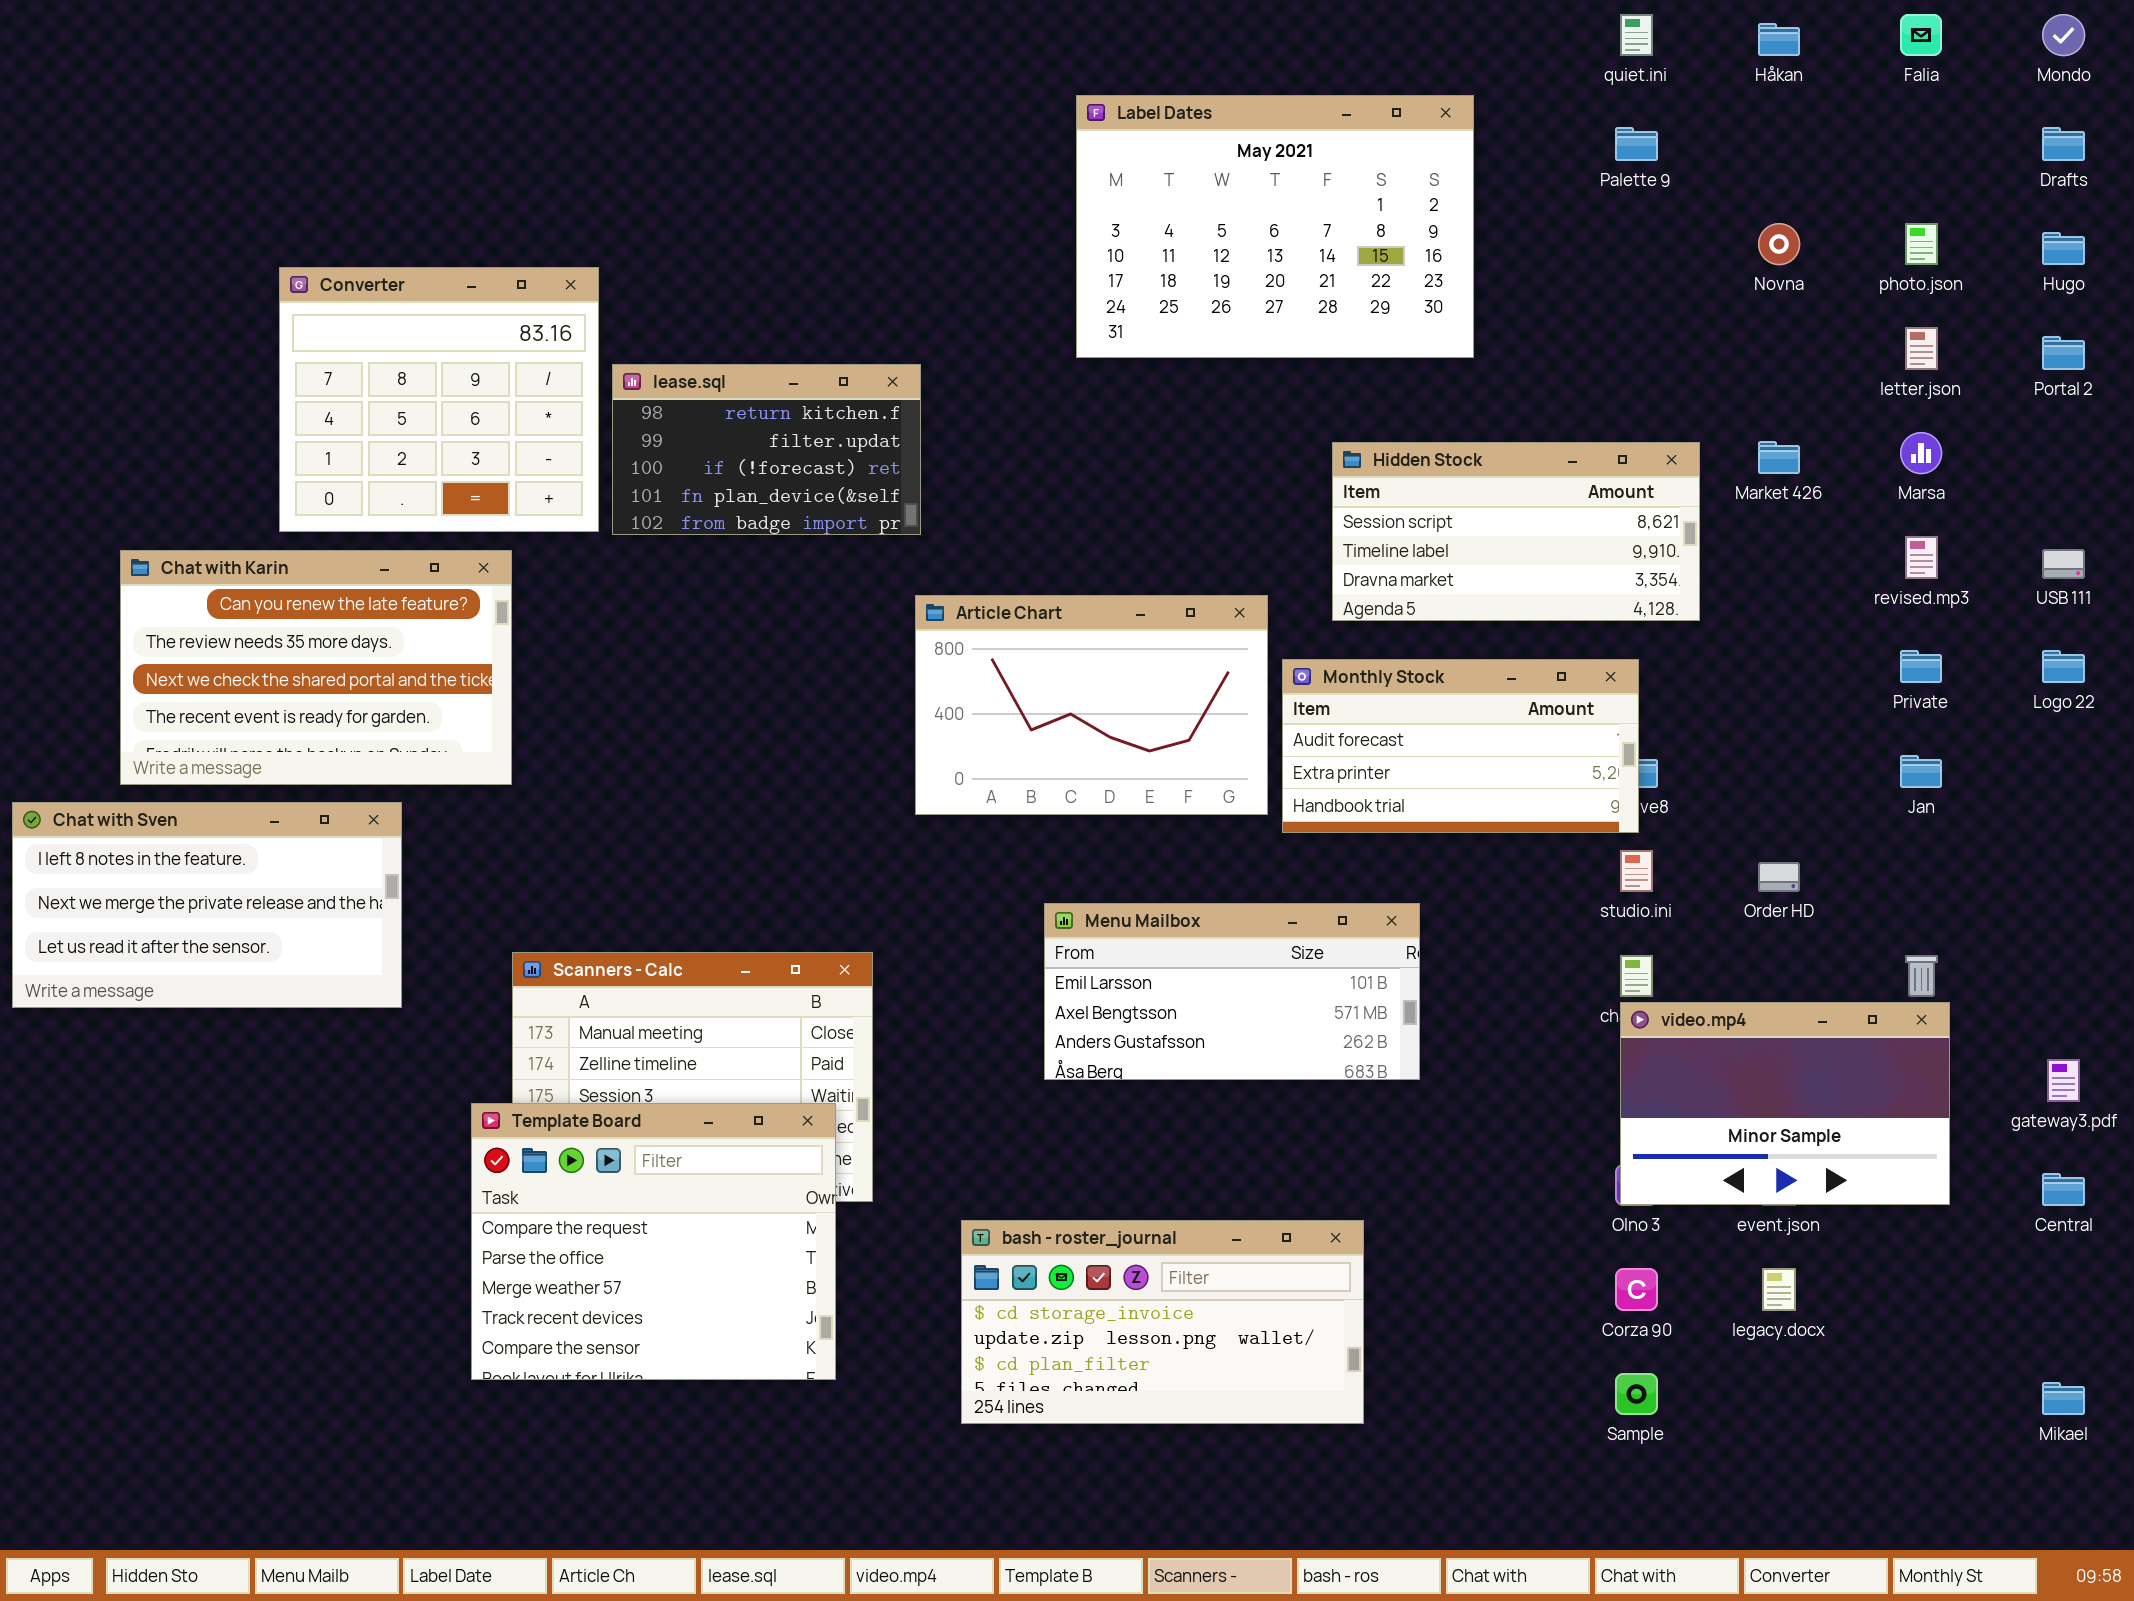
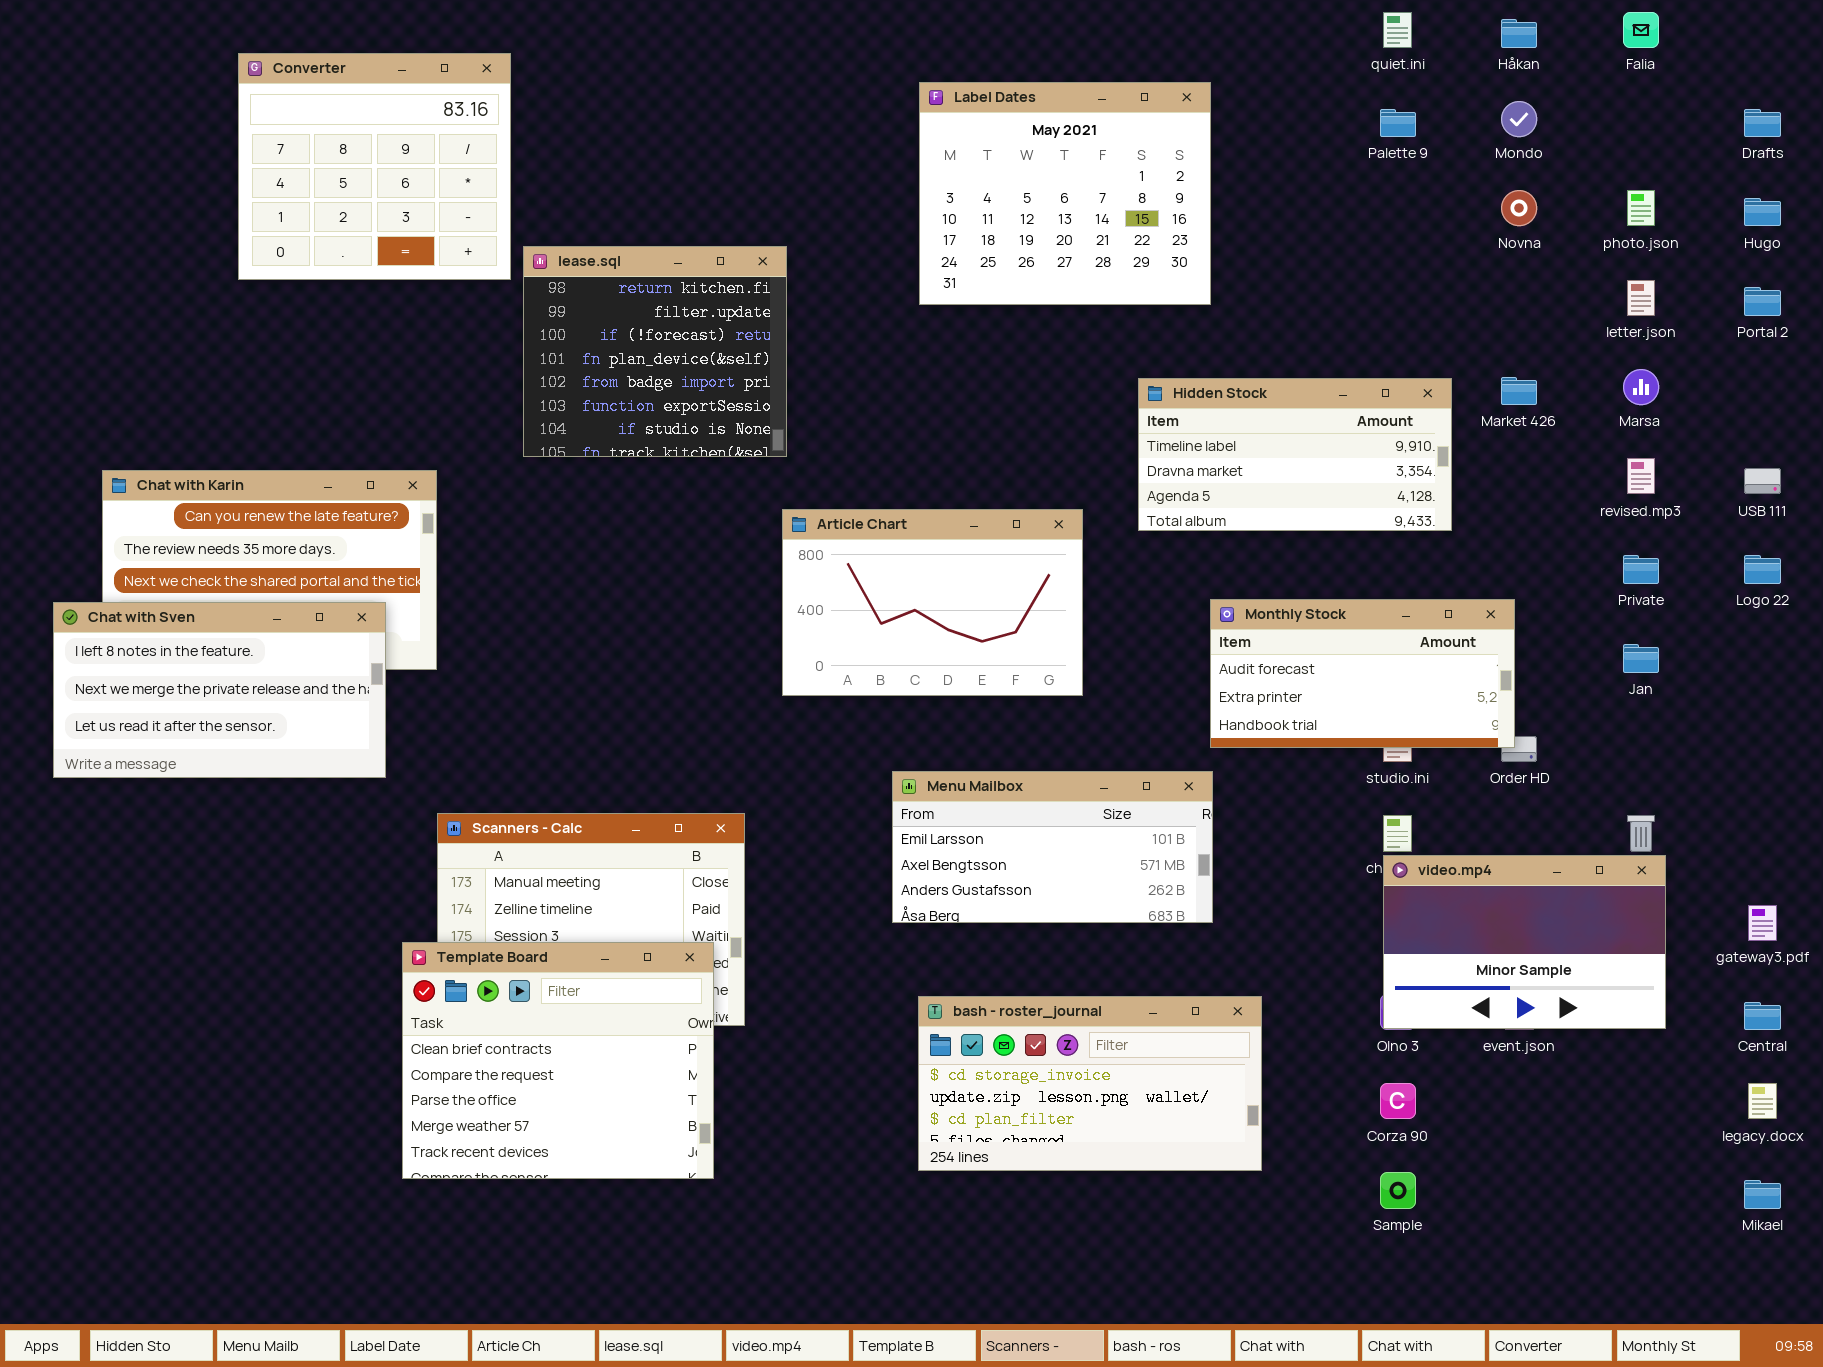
Mondo: [2042,14,2085,56] -> [1501,101,1537,137], moved
Label Dates: [1076,95,1474,358] -> [919,82,1211,305], resized
Converter: [279,267,599,532] -> [238,53,511,280], moved
lease.sql: [612,364,921,535] -> [523,246,787,457], resized
Hidden Stock: [1332,442,1700,621] -> [1138,378,1452,531], scrolled down 1 row
Monthly Stock: [1282,659,1639,833] -> [1210,599,1515,748], moved
Chat with Sven: [12,802,402,1008] -> [53,602,386,778], moved
Template Board: [471,1103,836,1380] -> [402,942,714,1179], scrolled up 1 row
bash - roster_journal: [961,1220,1364,1424] -> [918,996,1262,1171], moved
legacy.docx: [1762,1268,1796,1311] -> [1748,1083,1777,1119], moved

